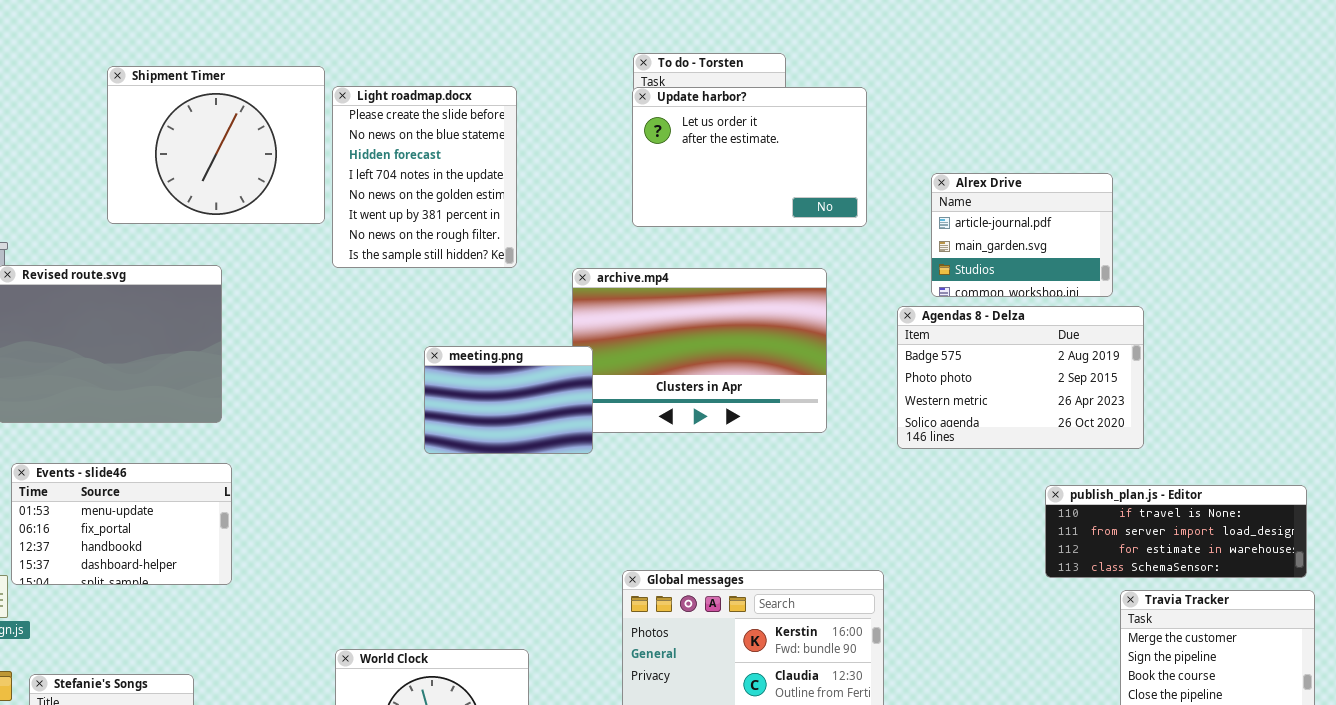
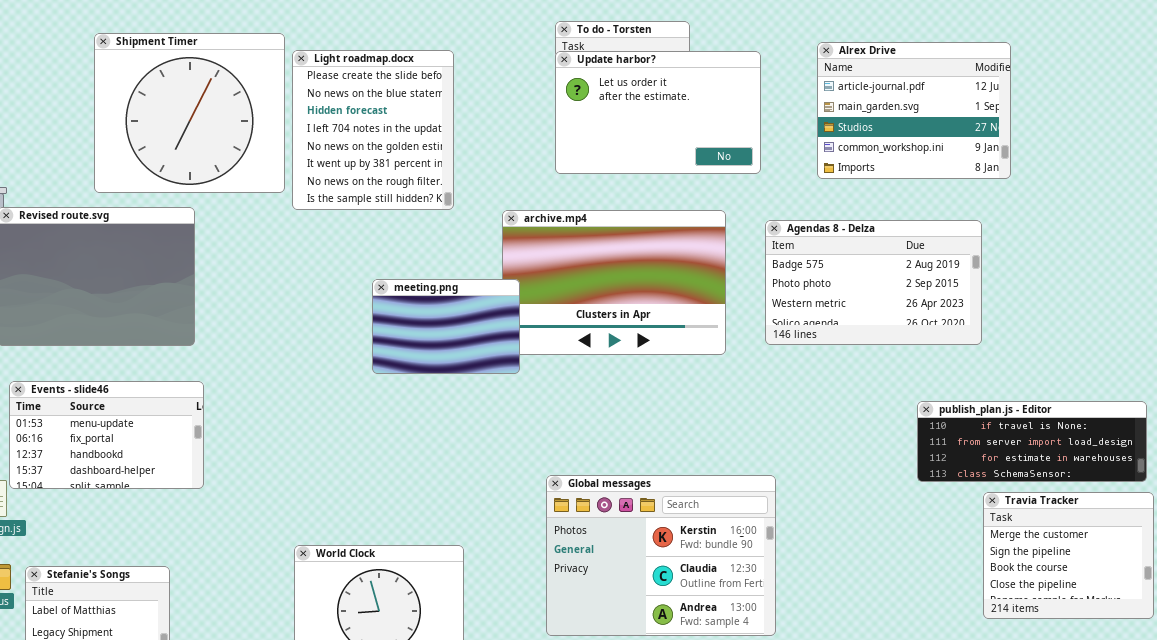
Shipment Timer: [107,66,325,224] -> [94,33,285,193], resized
Alrex Drive: [931,173,1113,297] -> [817,42,1011,179], moved, resized
Agendas 8 - Delza: [897,306,1144,449] -> [765,220,982,345], moved

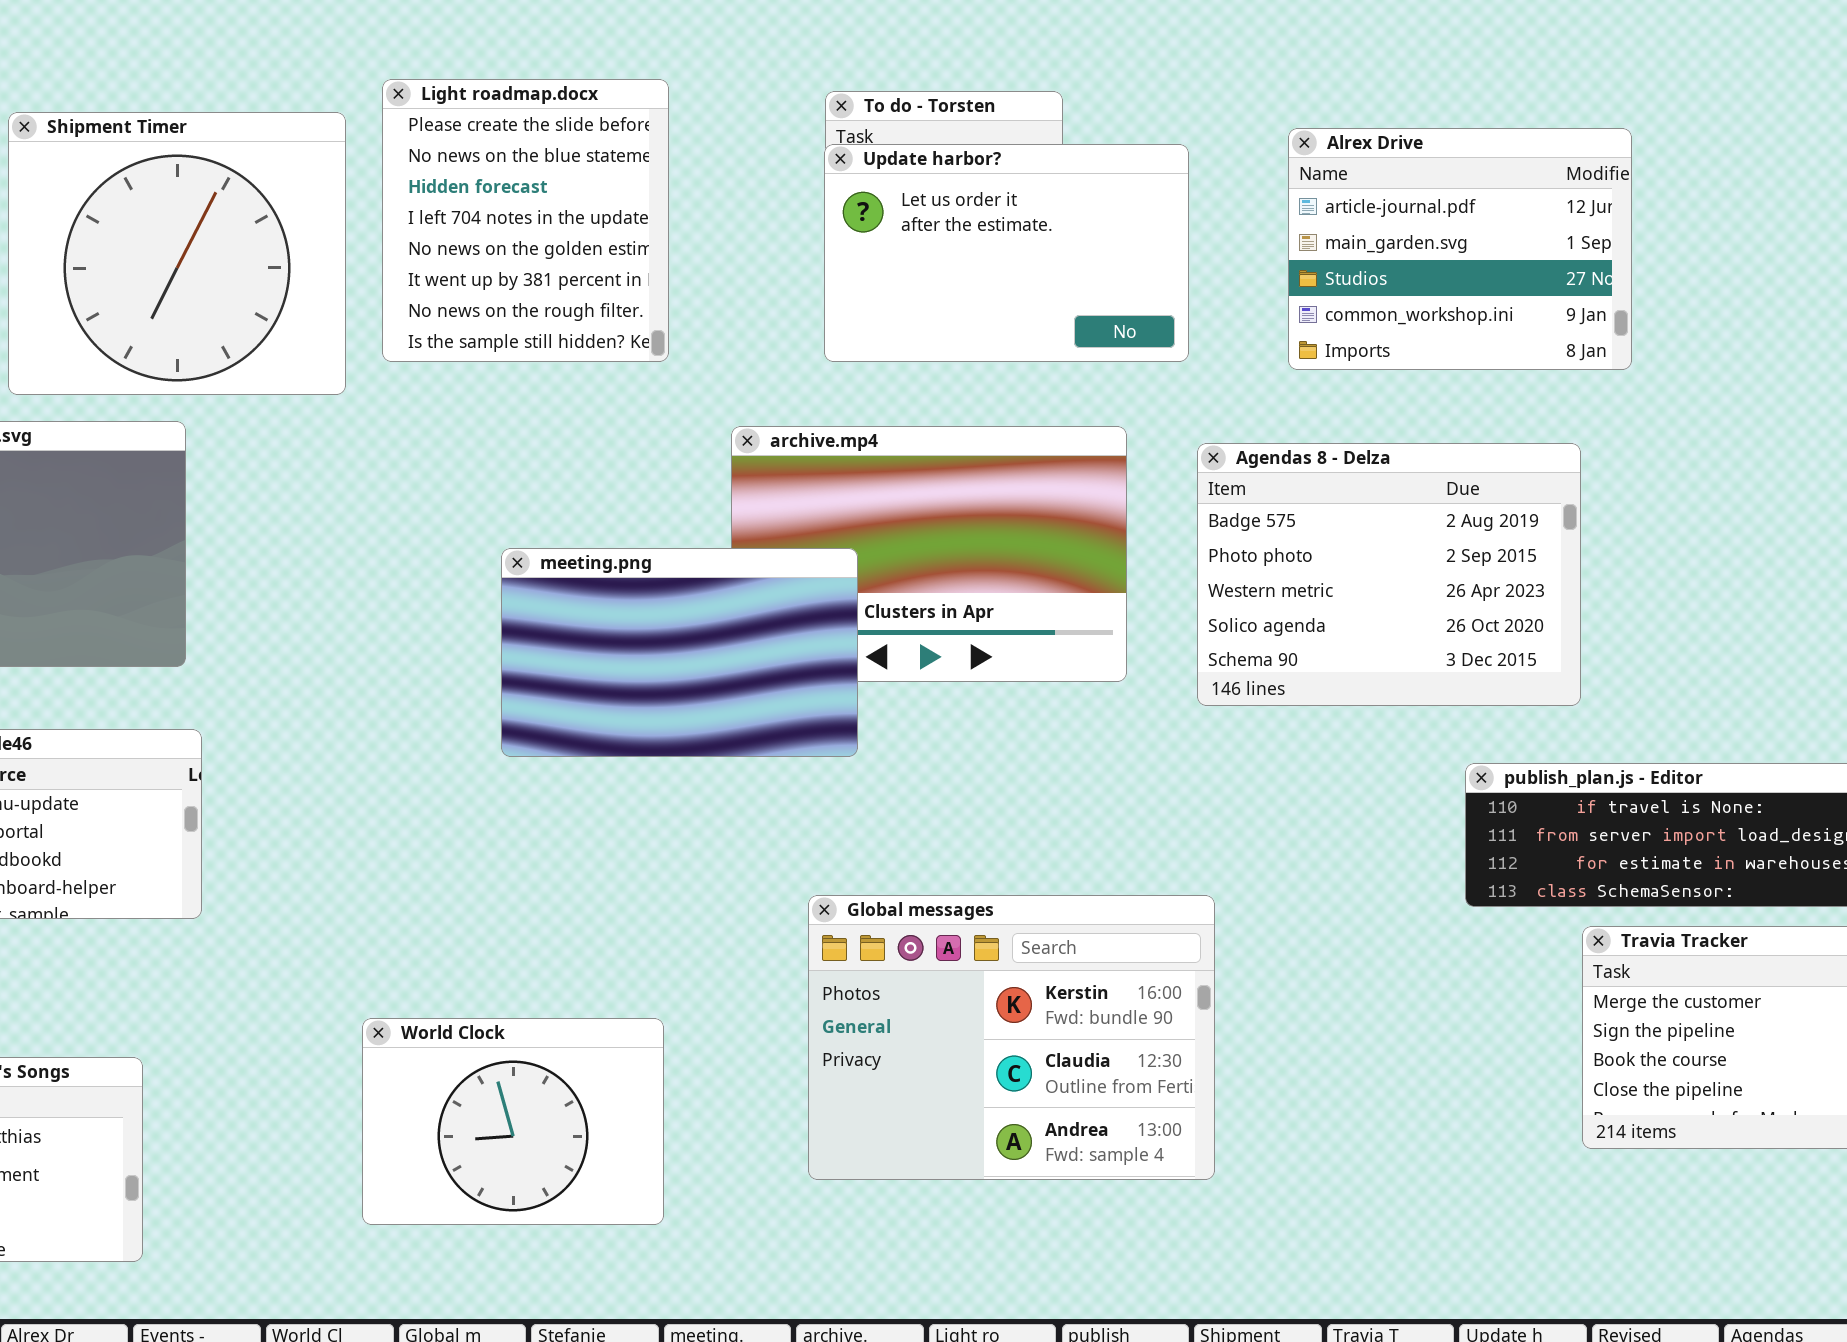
Light roadmap.docx: [292,50,454,210] -> [382,79,669,362], moved
Agendas 8 - Delza: [765,220,982,345] -> [1197,443,1581,706], resized
meeting.png: [372,279,520,374] -> [501,548,858,757], resized

